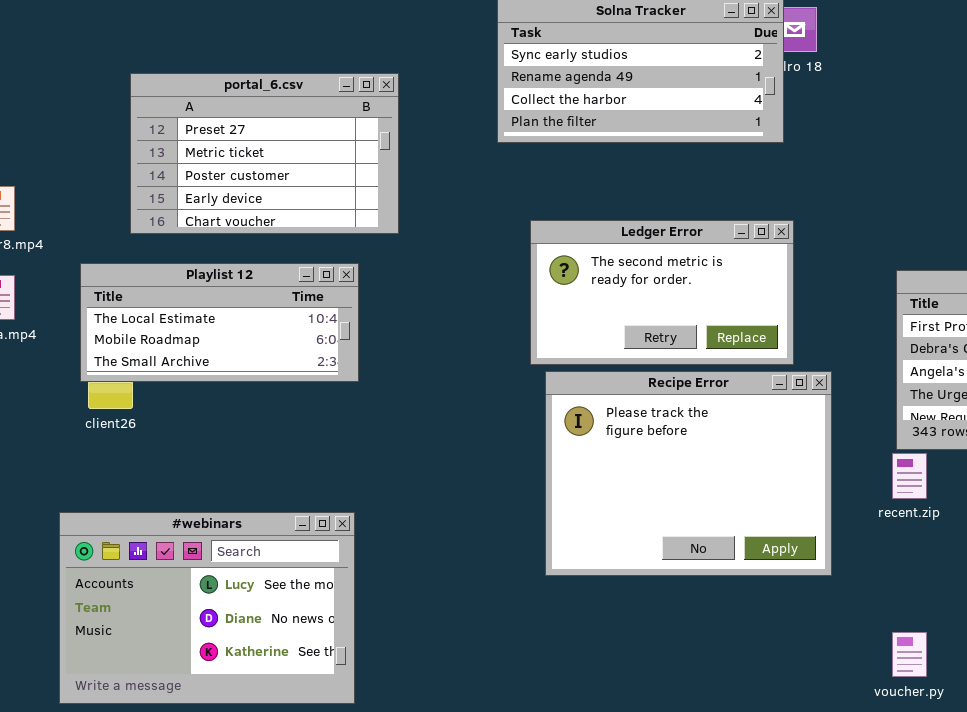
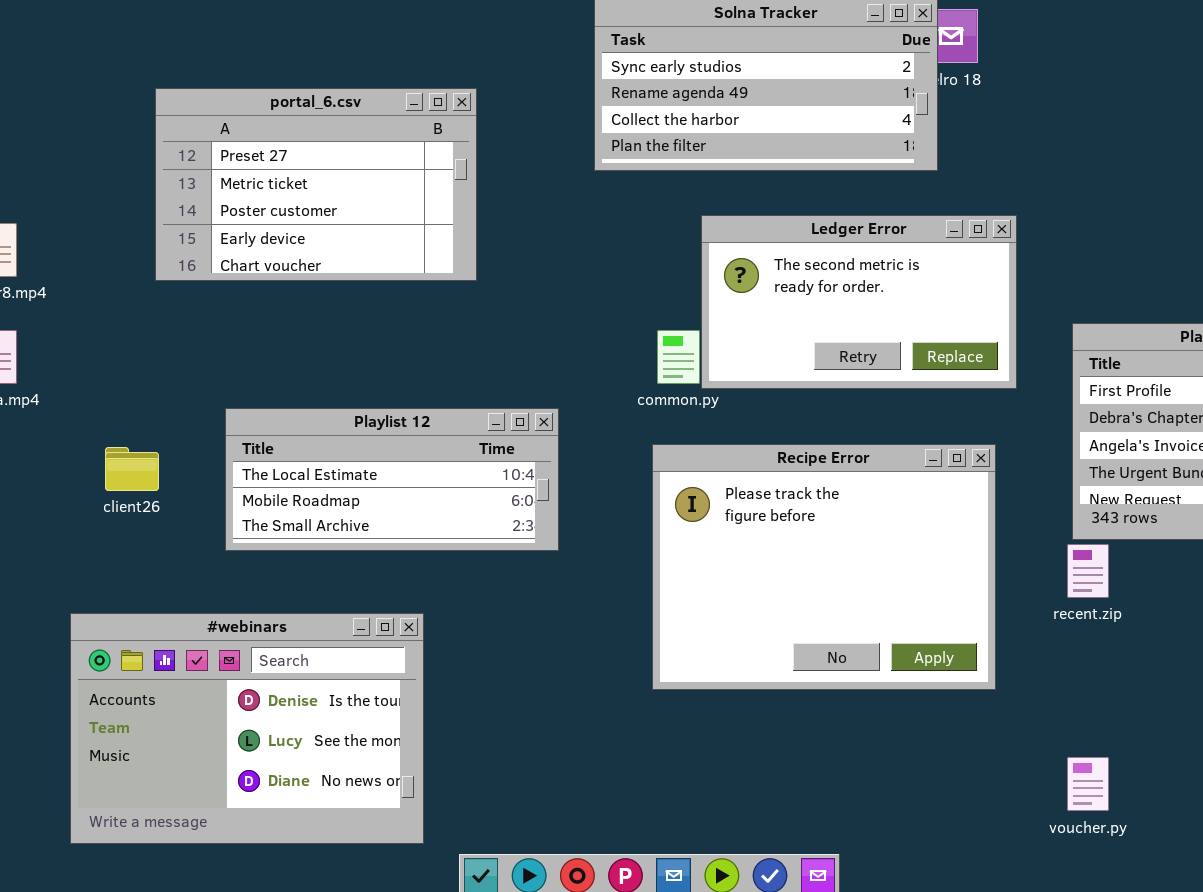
Ledger Error: [530,220,794,365] -> [701,215,1017,389], moved
Playlist 12: [80,263,359,382] -> [225,408,559,551], moved
#webinars: [59,512,355,704] -> [70,613,424,844], scrolled up 1 row

